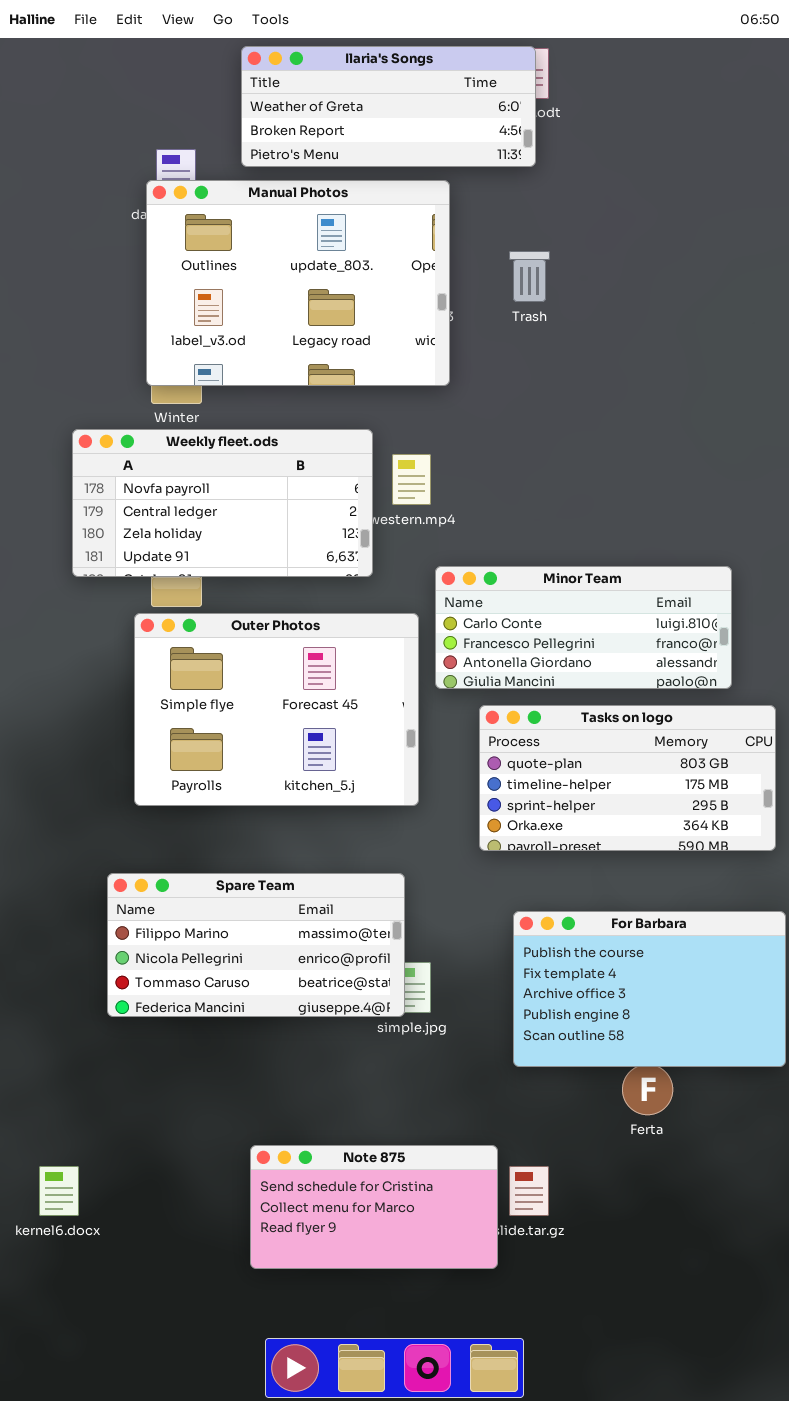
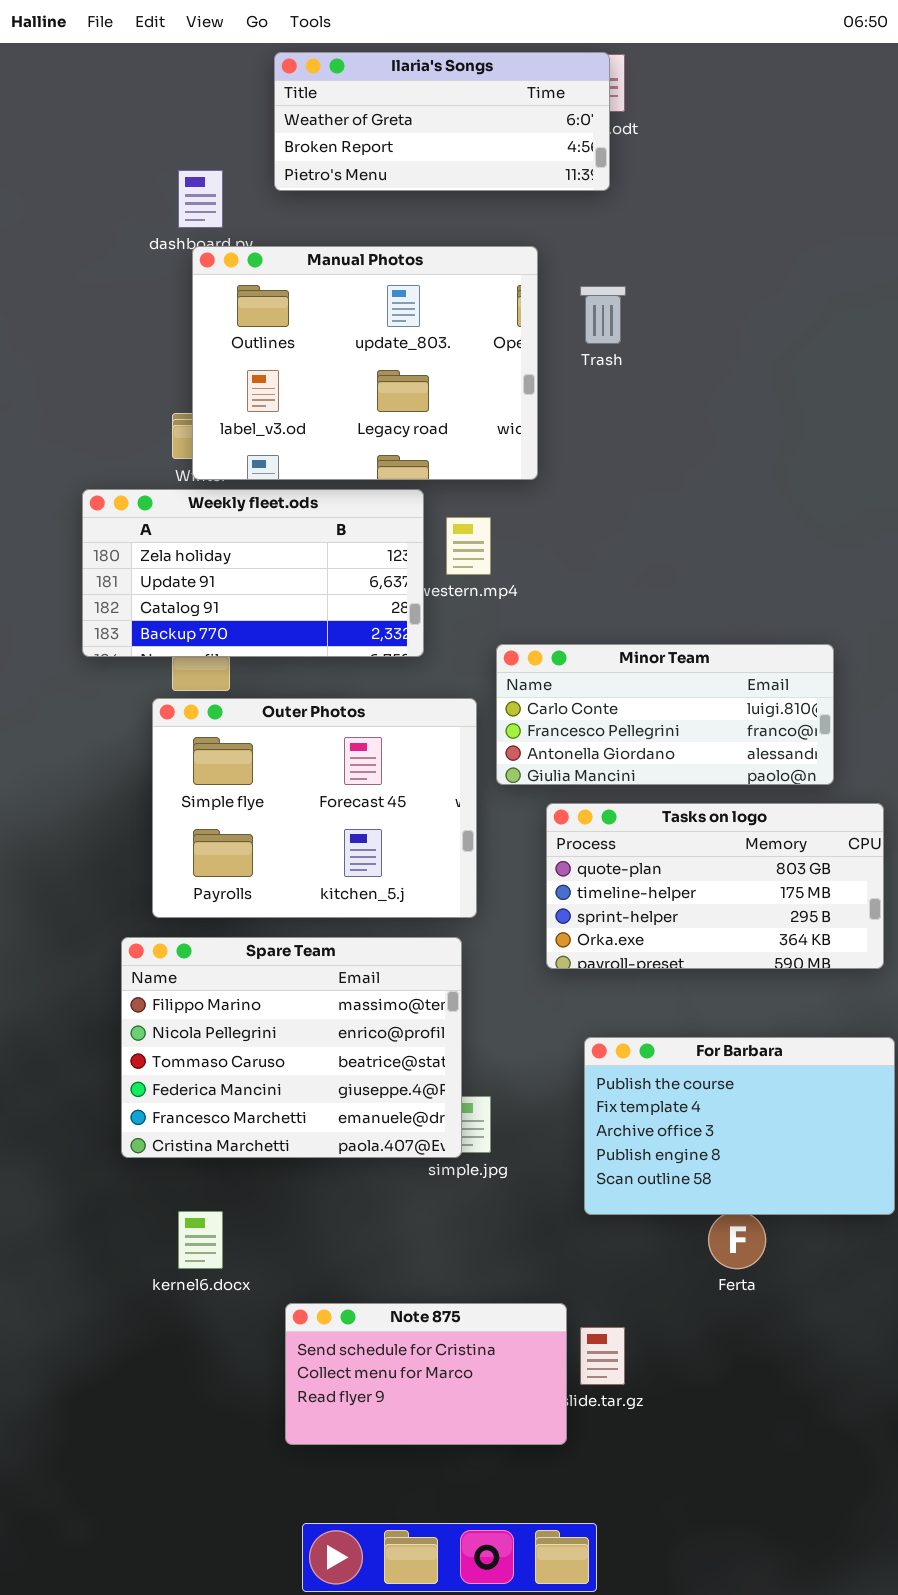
Manual Photos: [146,180,450,386] -> [192,246,538,480], moved
Weekly fleet.ods: [72,429,373,577] -> [82,489,424,657], scrolled down 2 rows
Spare Team: [107,873,405,1017] -> [121,937,462,1158], resized
kernel6.docx: [39,1166,79,1216] -> [178,1211,223,1269], moved

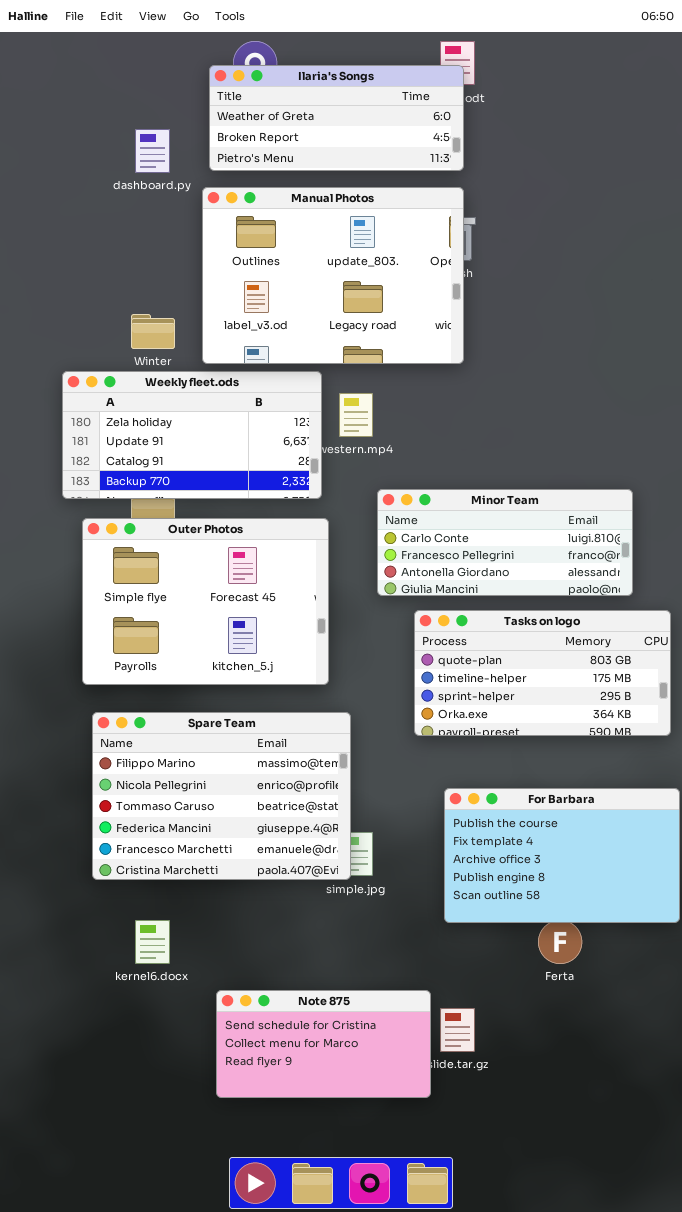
Ilaria's Songs: [274,52,610,191] -> [209,65,464,171], moved
Manual Photos: [192,246,538,480] -> [202,187,464,364], moved
Outer Photos: [152,698,477,918] -> [82,518,329,685], moved

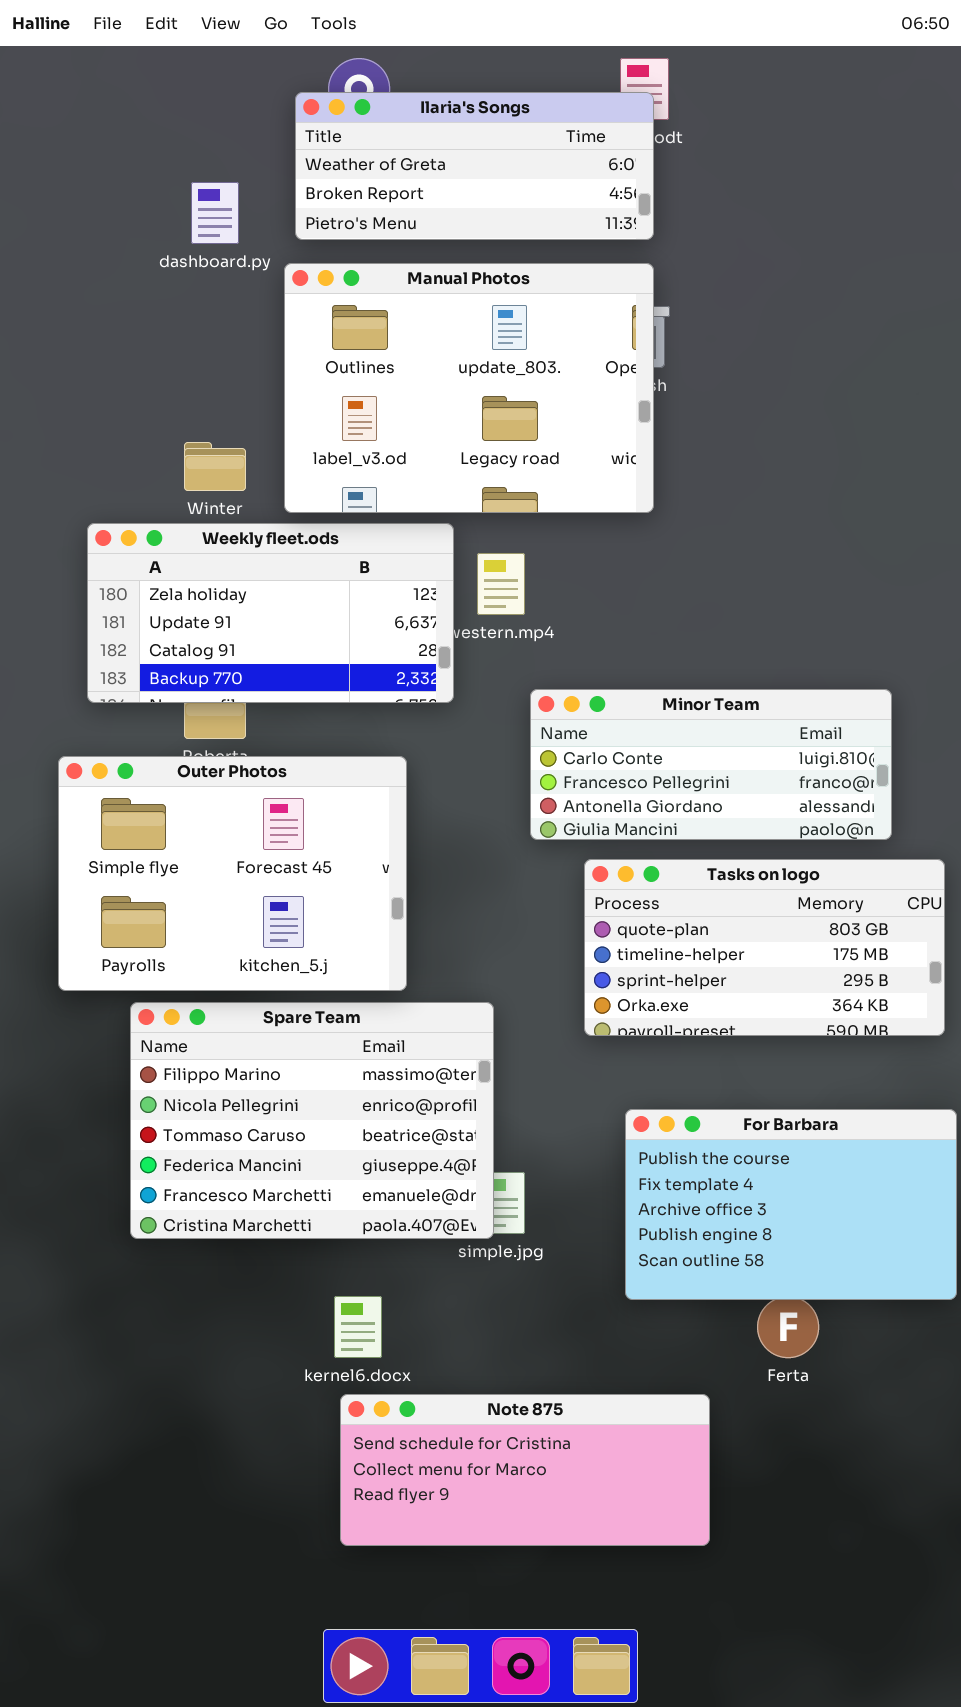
Outer Photos: [82,518,329,685] -> [58,756,407,991], moved
kernel6.docx: [135,920,170,964] -> [334,1296,382,1358], moved
Note 875: [216,990,431,1098] -> [340,1394,710,1546], moved, resized

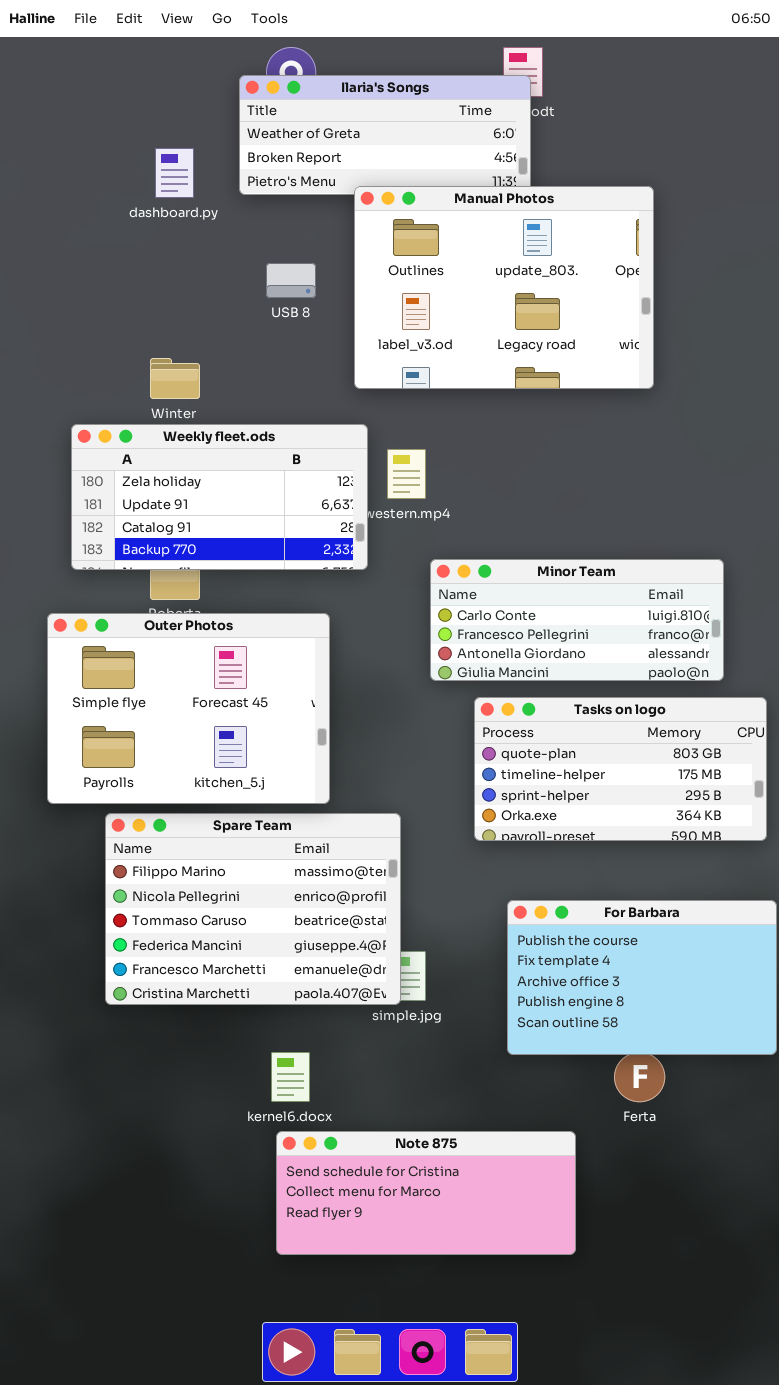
Manual Photos: [284,263,654,513] -> [354,186,654,389], moved

